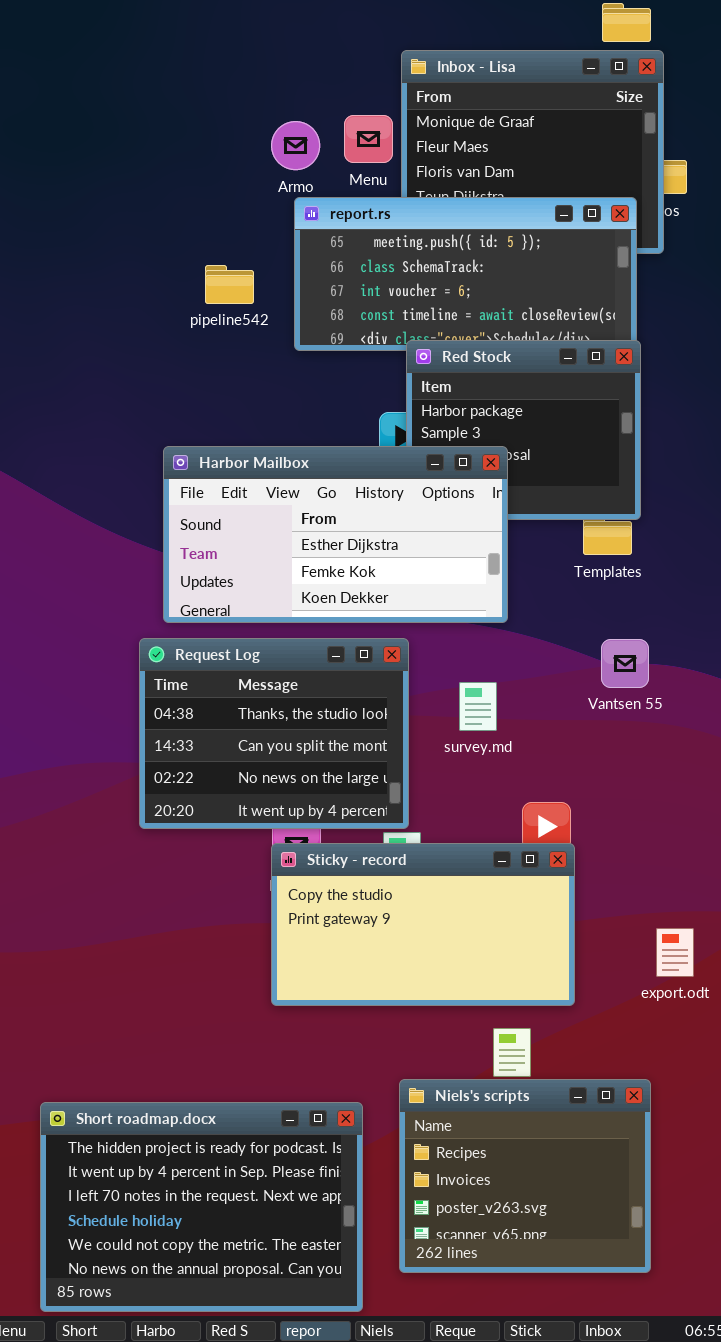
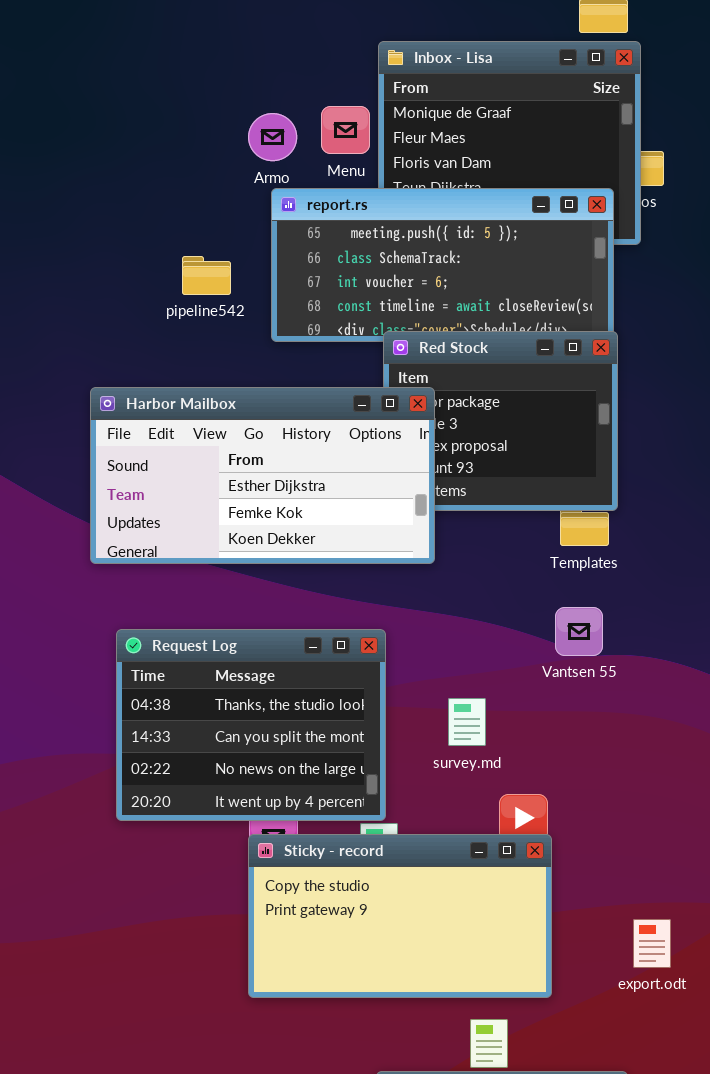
Harbor Mailbox: [163,446,508,623] -> [90,387,435,564], moved
Vantsen 55: [601,639,649,688] -> [555,607,603,656], moved
survey.md: [459,682,497,731] -> [448,698,486,746], moved

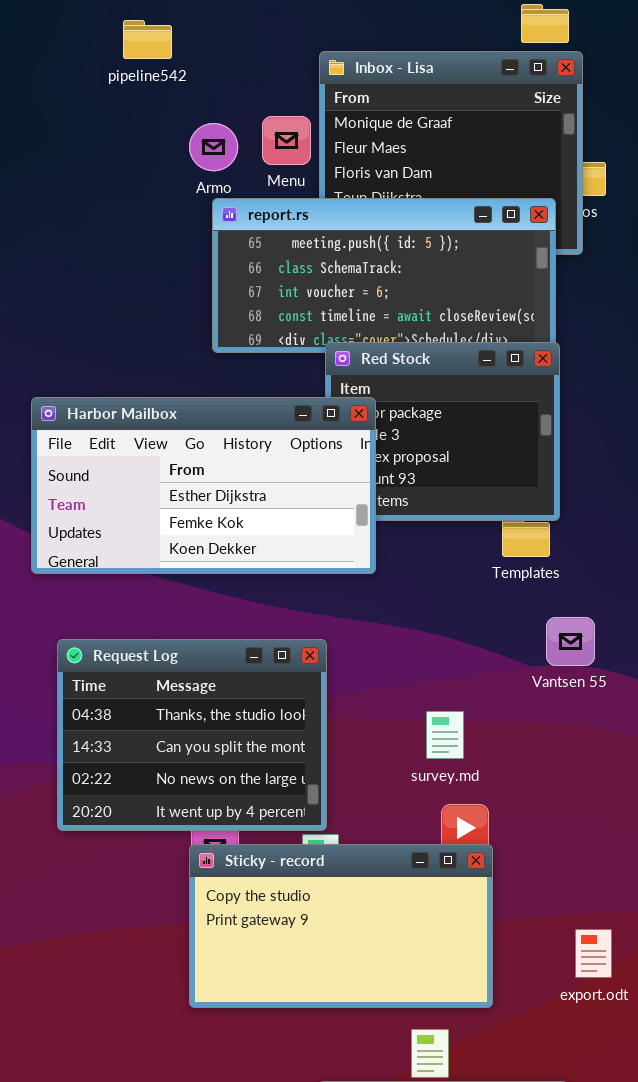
pipeline542: [182,256,231,295] -> [123,20,172,59], moved
Vantsen 55: [555,607,603,656] -> [546,617,595,666], moved
survey.md: [448,698,486,746] -> [426,711,464,759], moved

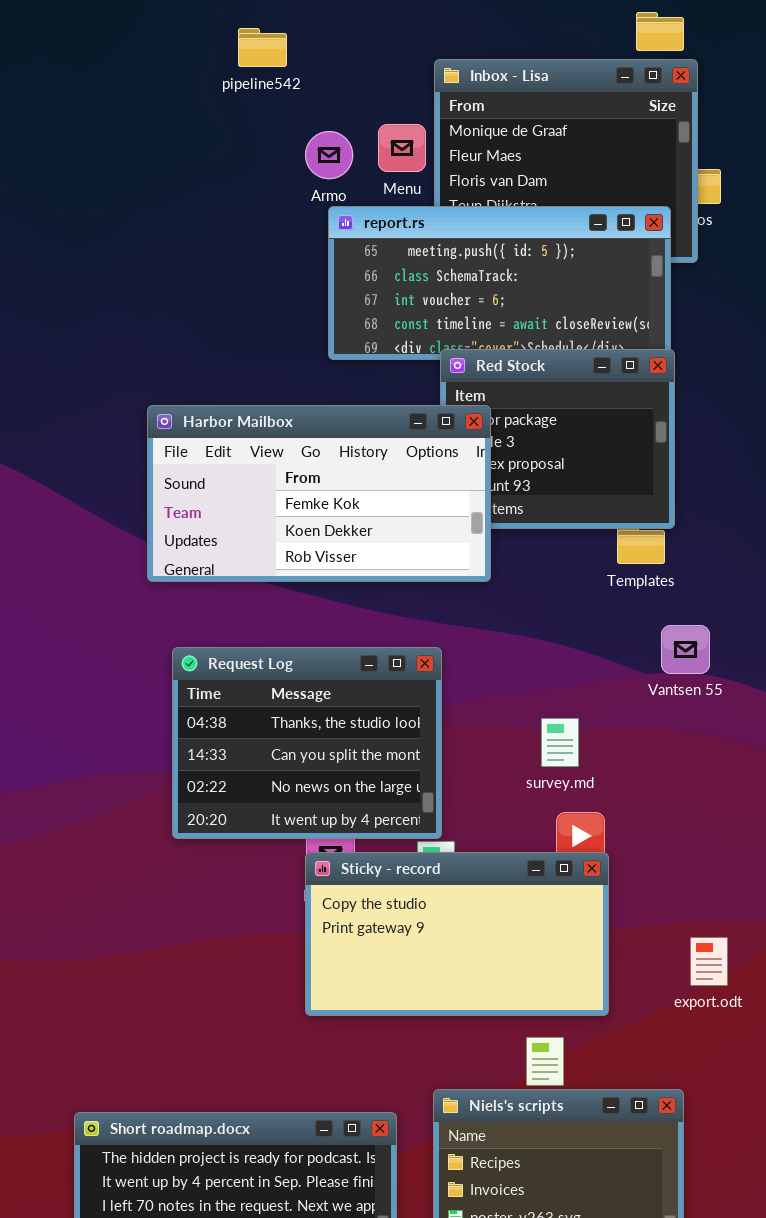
Harbor Mailbox: [31,397,376,574] -> [147,405,491,582], scrolled down 1 row

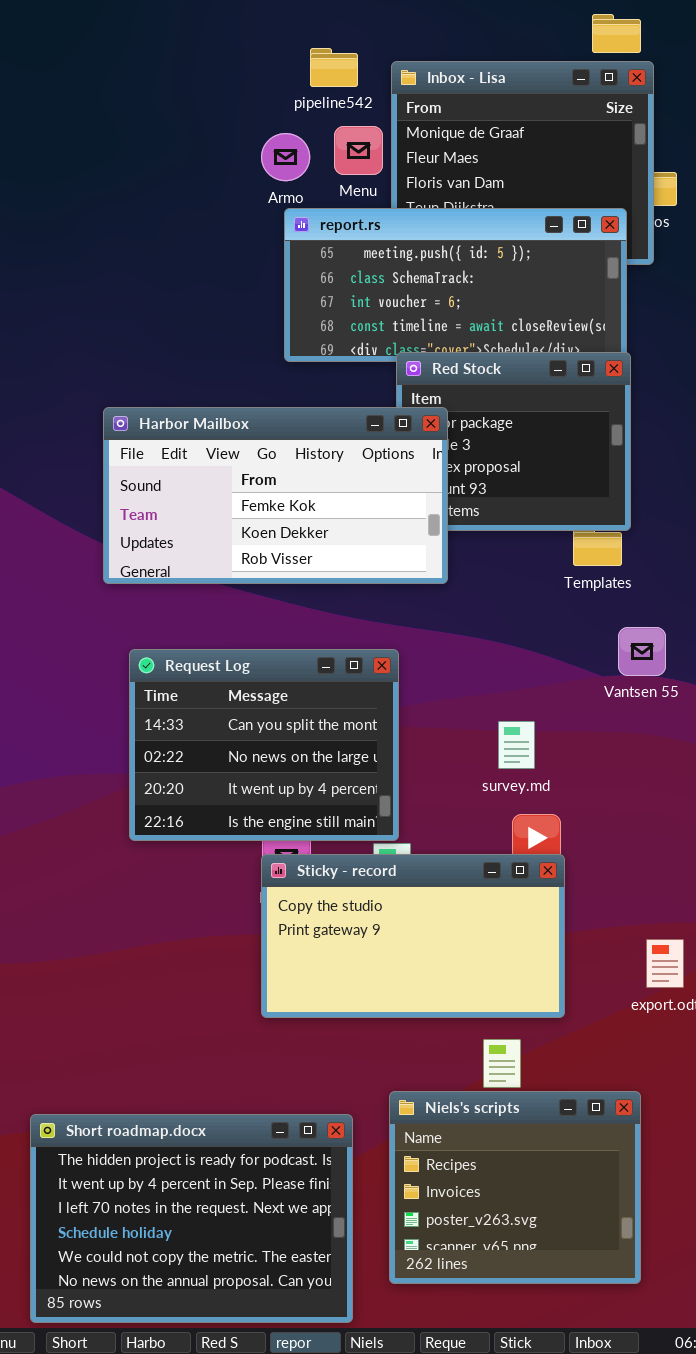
pipeline542: [238,28,287,67] -> [310,48,358,87], moved
Request Log: [172,647,442,839] -> [129,649,399,841], scrolled down 1 row

